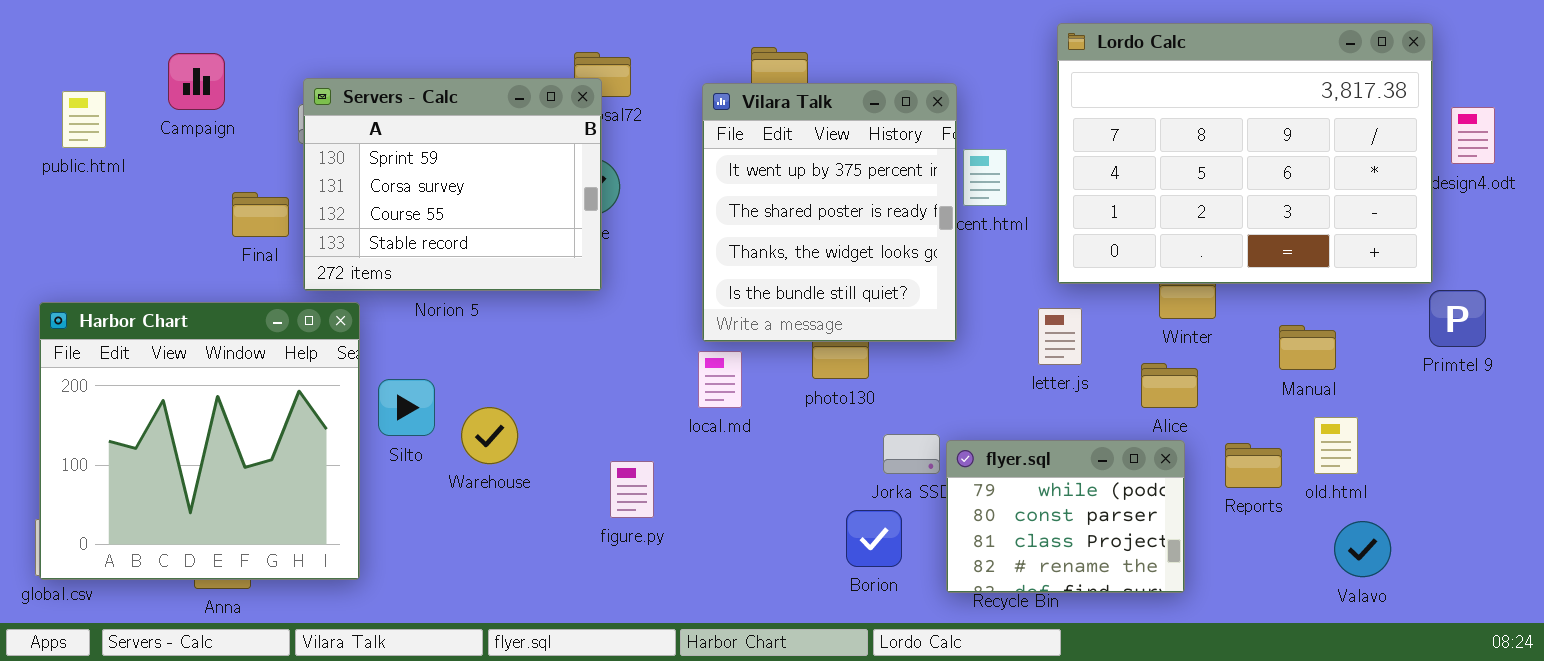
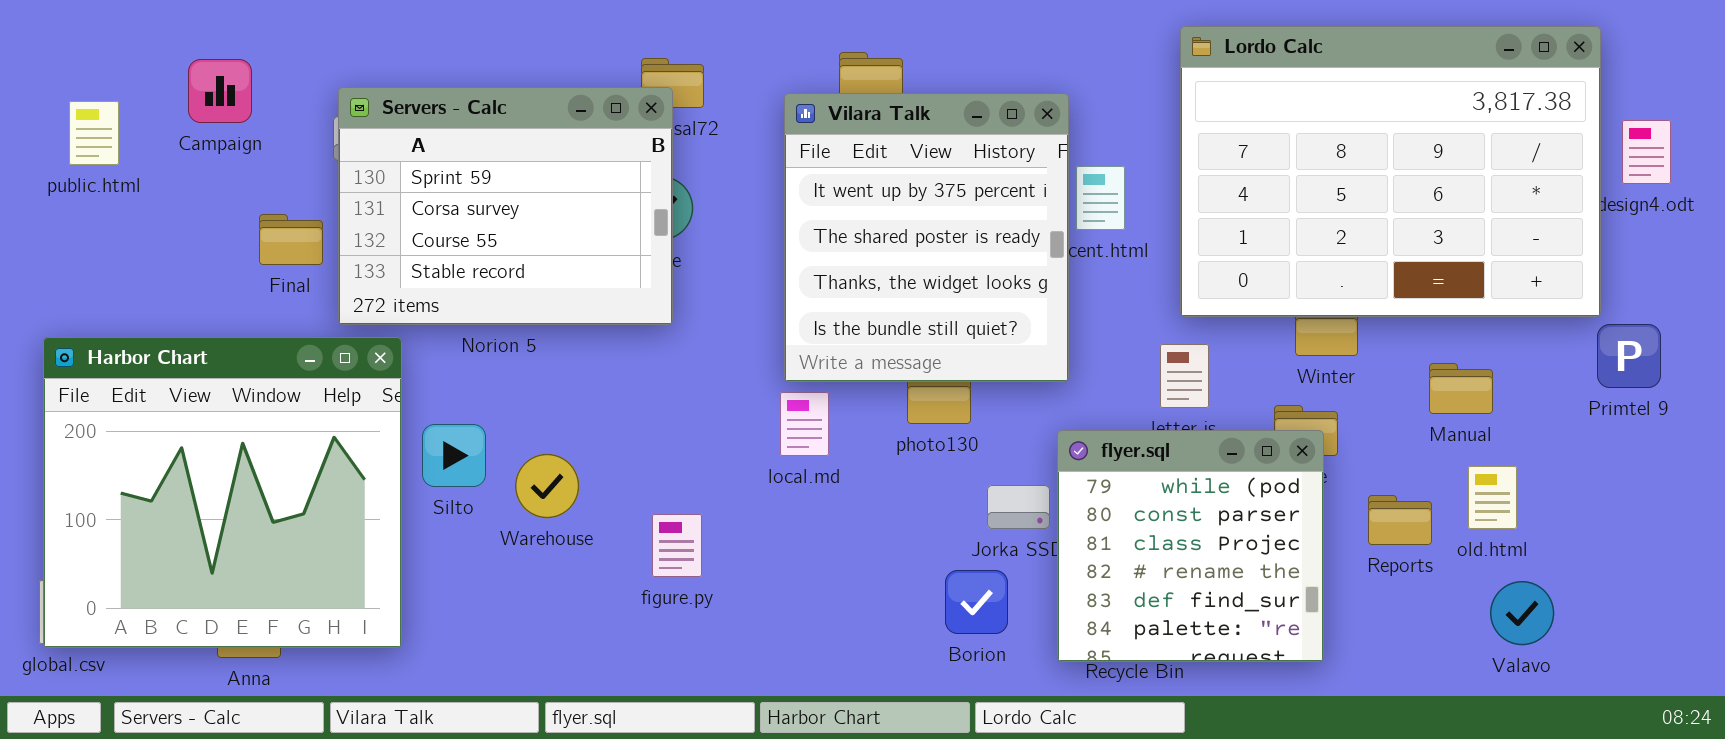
flyer.sql: [946,440,1185,593] -> [1057,430,1324,662], resized
figure.py: [610,461,654,518] -> [652,514,702,577], moved

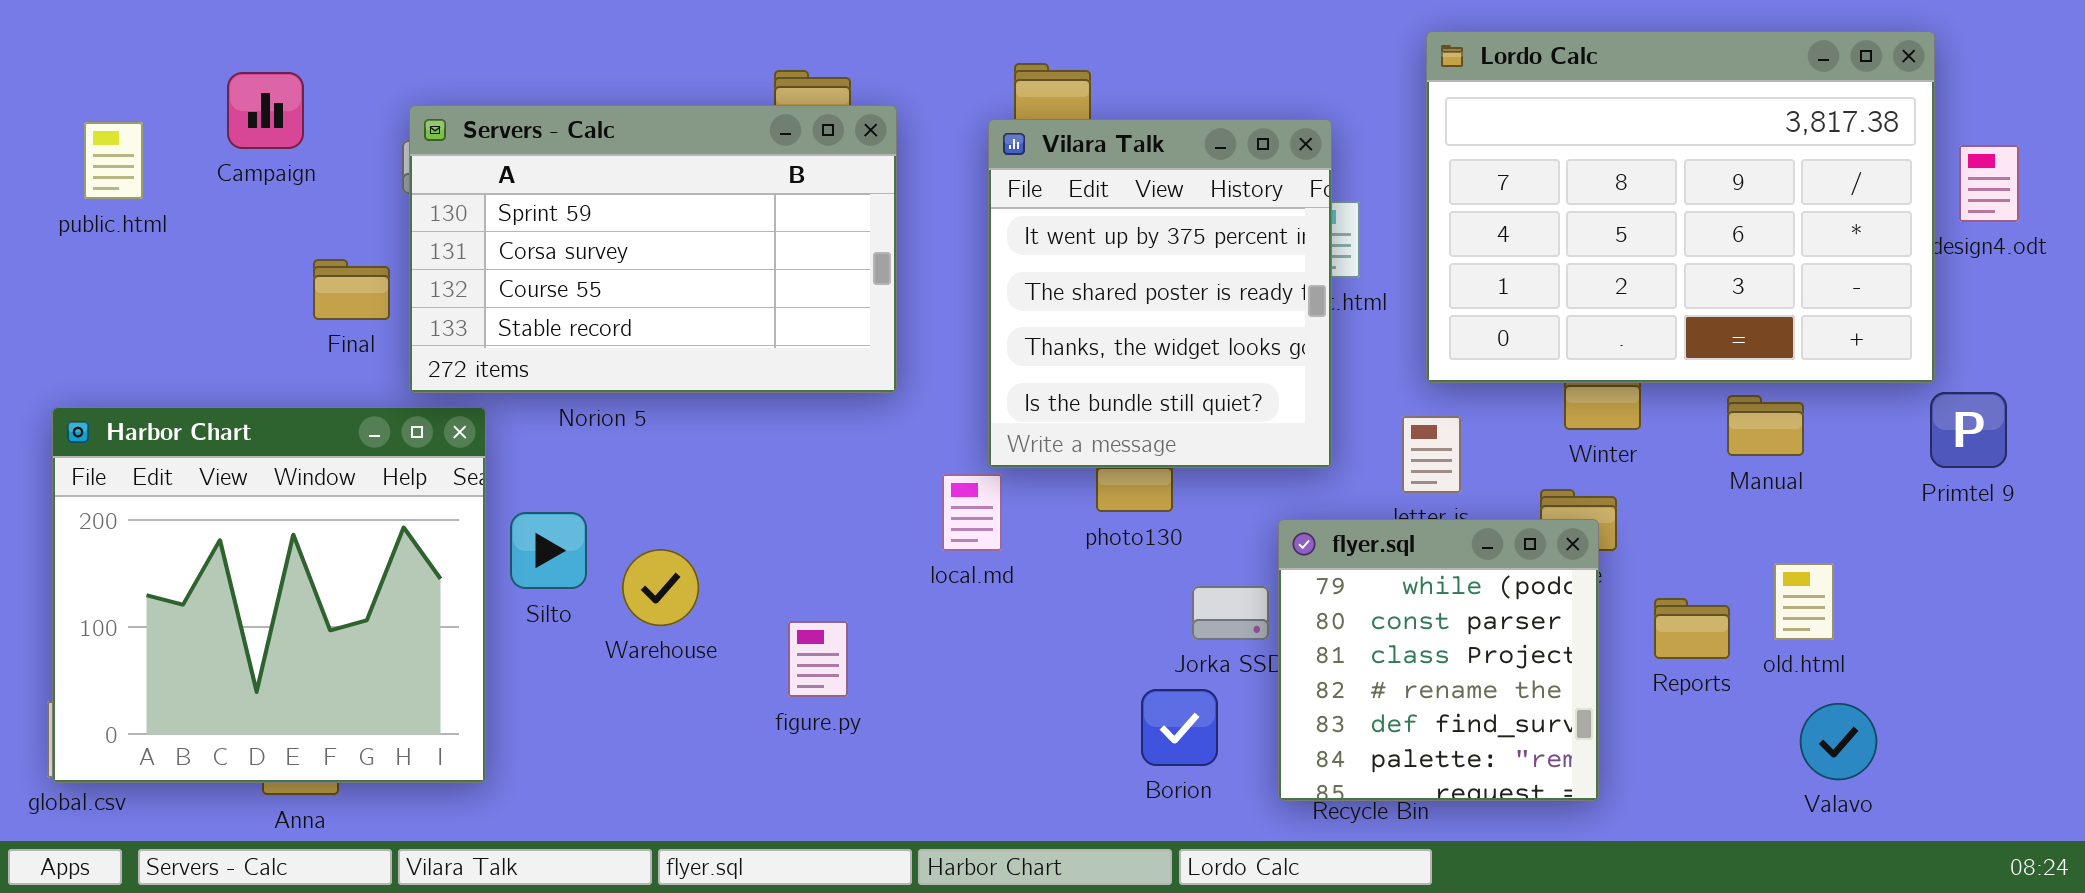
Servers - Calc: [338,87,673,325] -> [409,105,897,393], resized
Vilara Talk: [784,93,1069,382] -> [988,119,1332,468], moved
Manual: [1429,363,1493,414] -> [1727,395,1804,456], moved

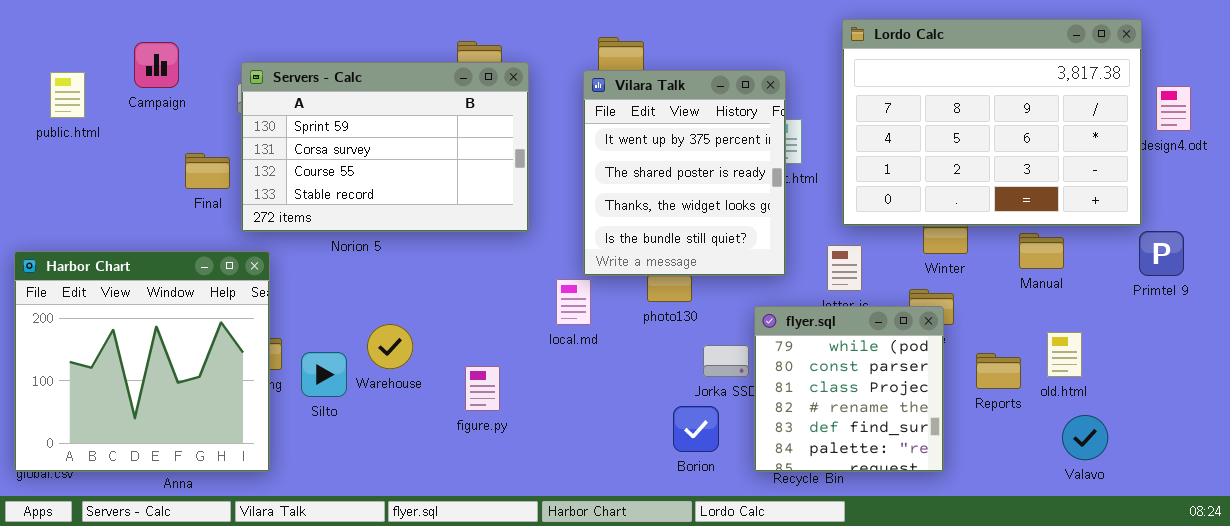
Harbor Chart: [52,407,486,783] -> [14,251,270,472], moved
Silto: [510,512,587,589] -> [301,352,347,397], moved

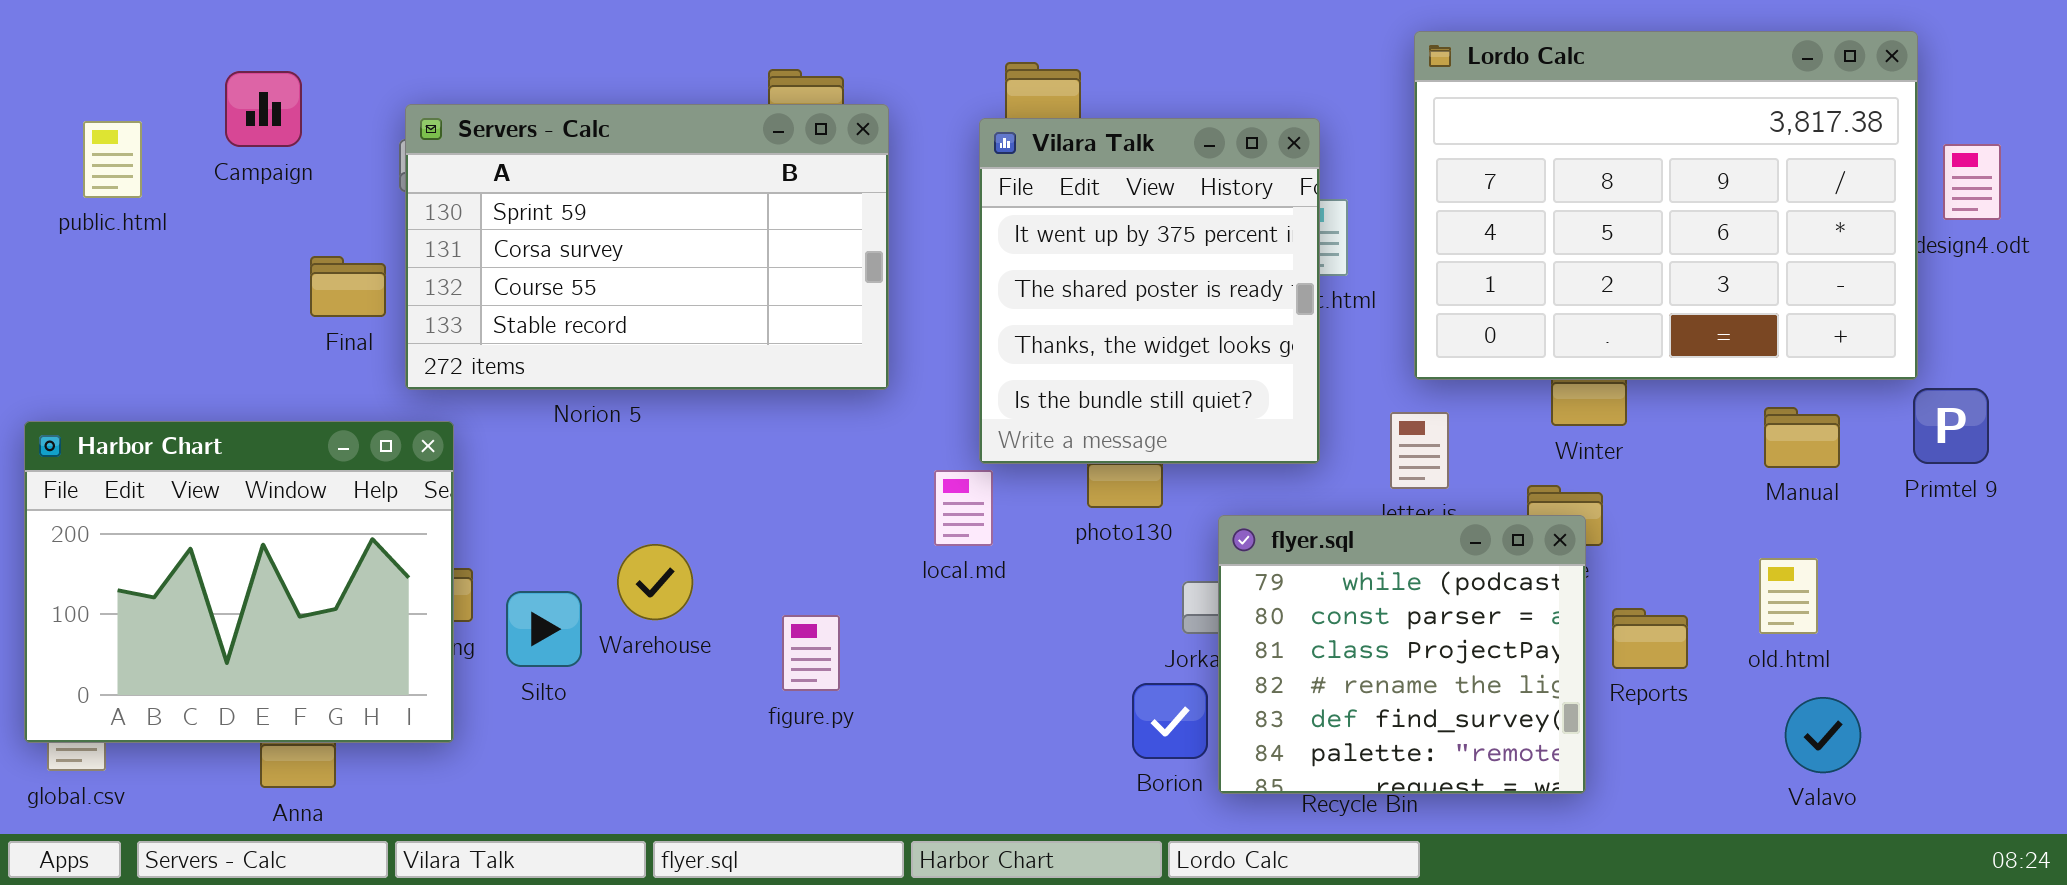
Manual: [1019,233,1064,269] -> [1764,407,1840,468], moved
Harbor Chart: [14,251,270,472] -> [24,421,454,743], resized
flyer.sql: [754,306,944,472] -> [1218,515,1586,794], resized
Reports: [976,353,1021,389] -> [1612,608,1688,669], moved

